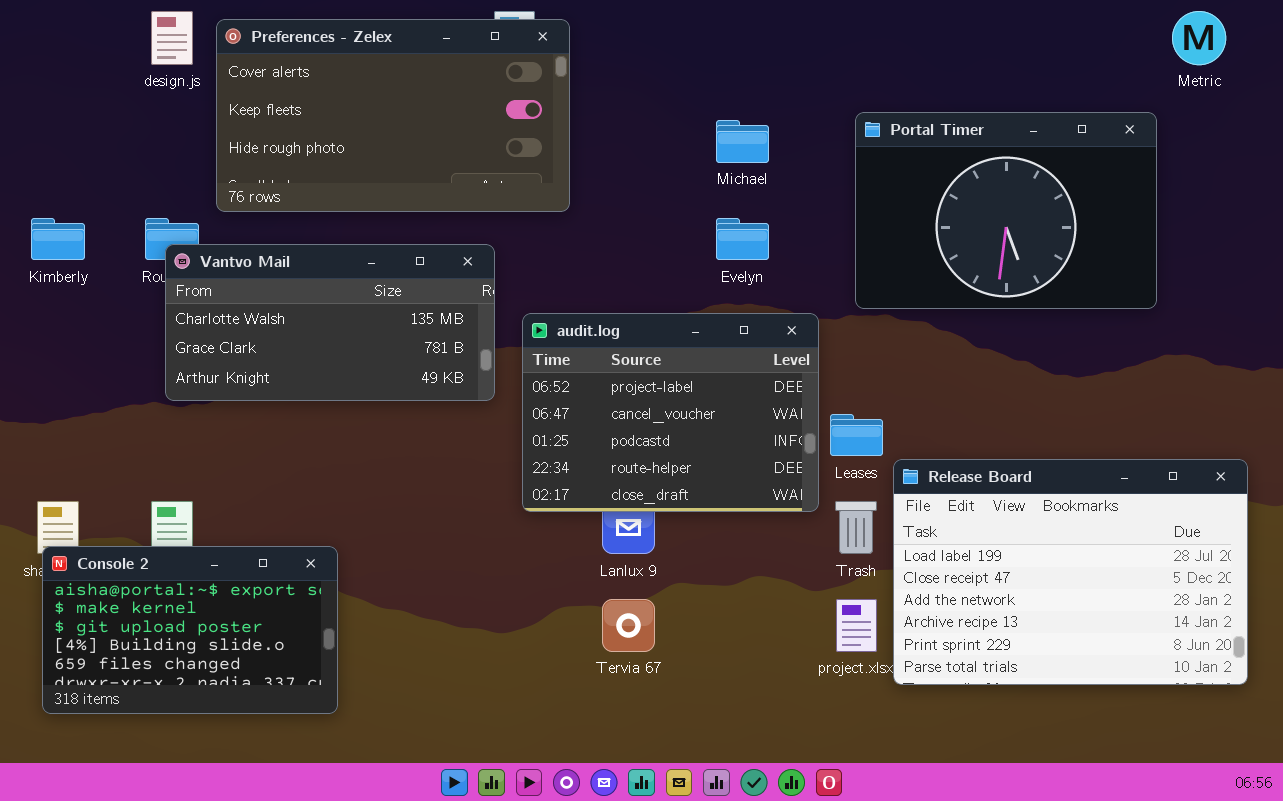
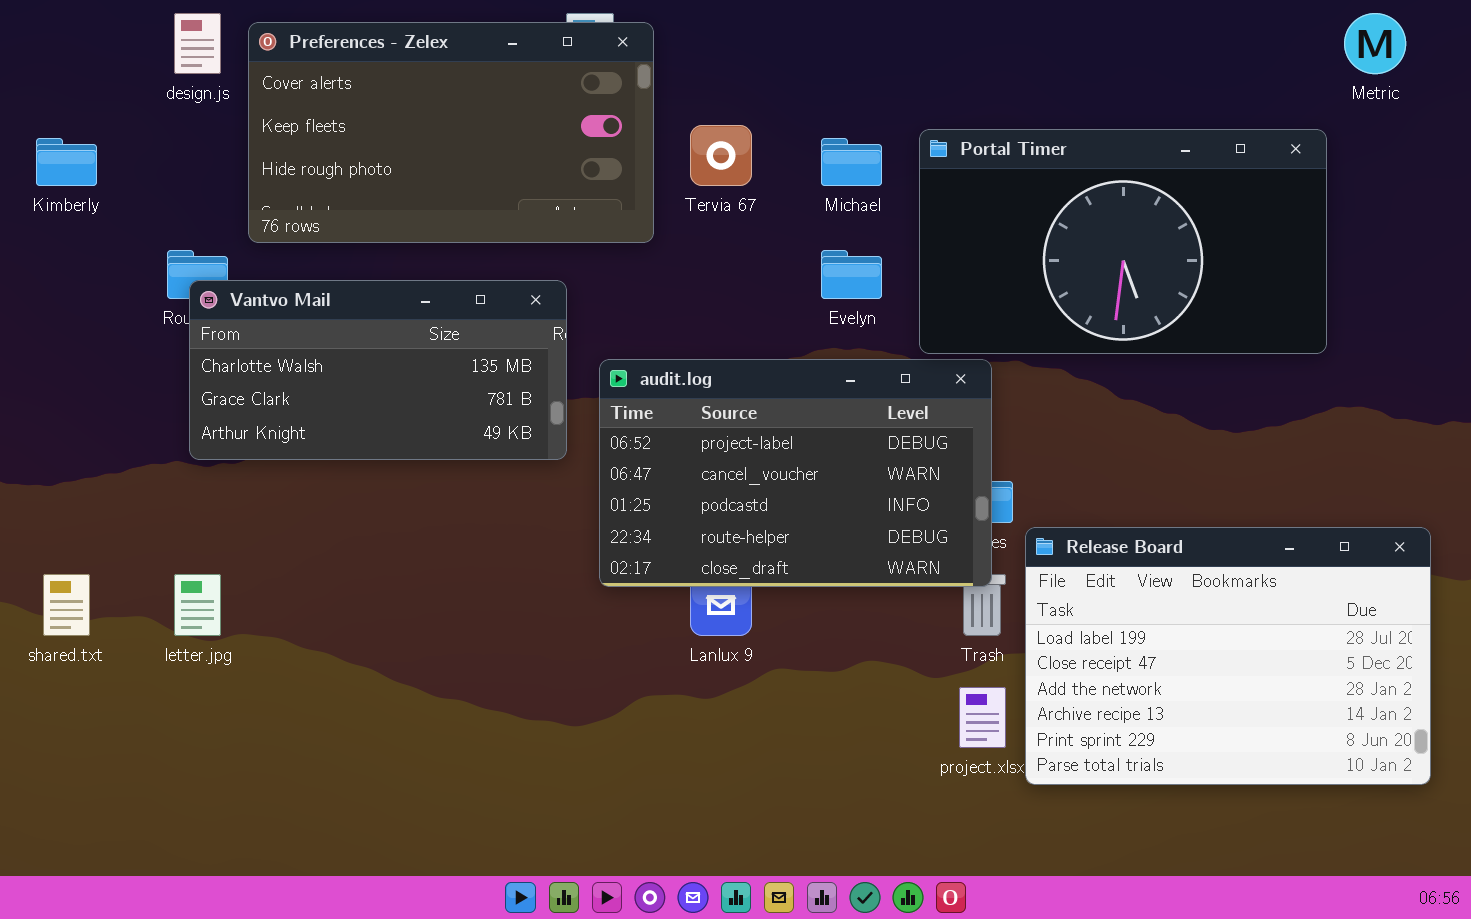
Portal Timer: [855,112,1157,309] -> [919,129,1327,354], resized
Kimberly: [31,218,85,260] -> [36,138,97,186], moved
audit.log: [522,313,819,512] -> [599,359,992,587], resized
Console 2: [42,546,338,714] -> none, closed
Tervia 67: [602,599,655,652] -> [690,125,752,186], moved

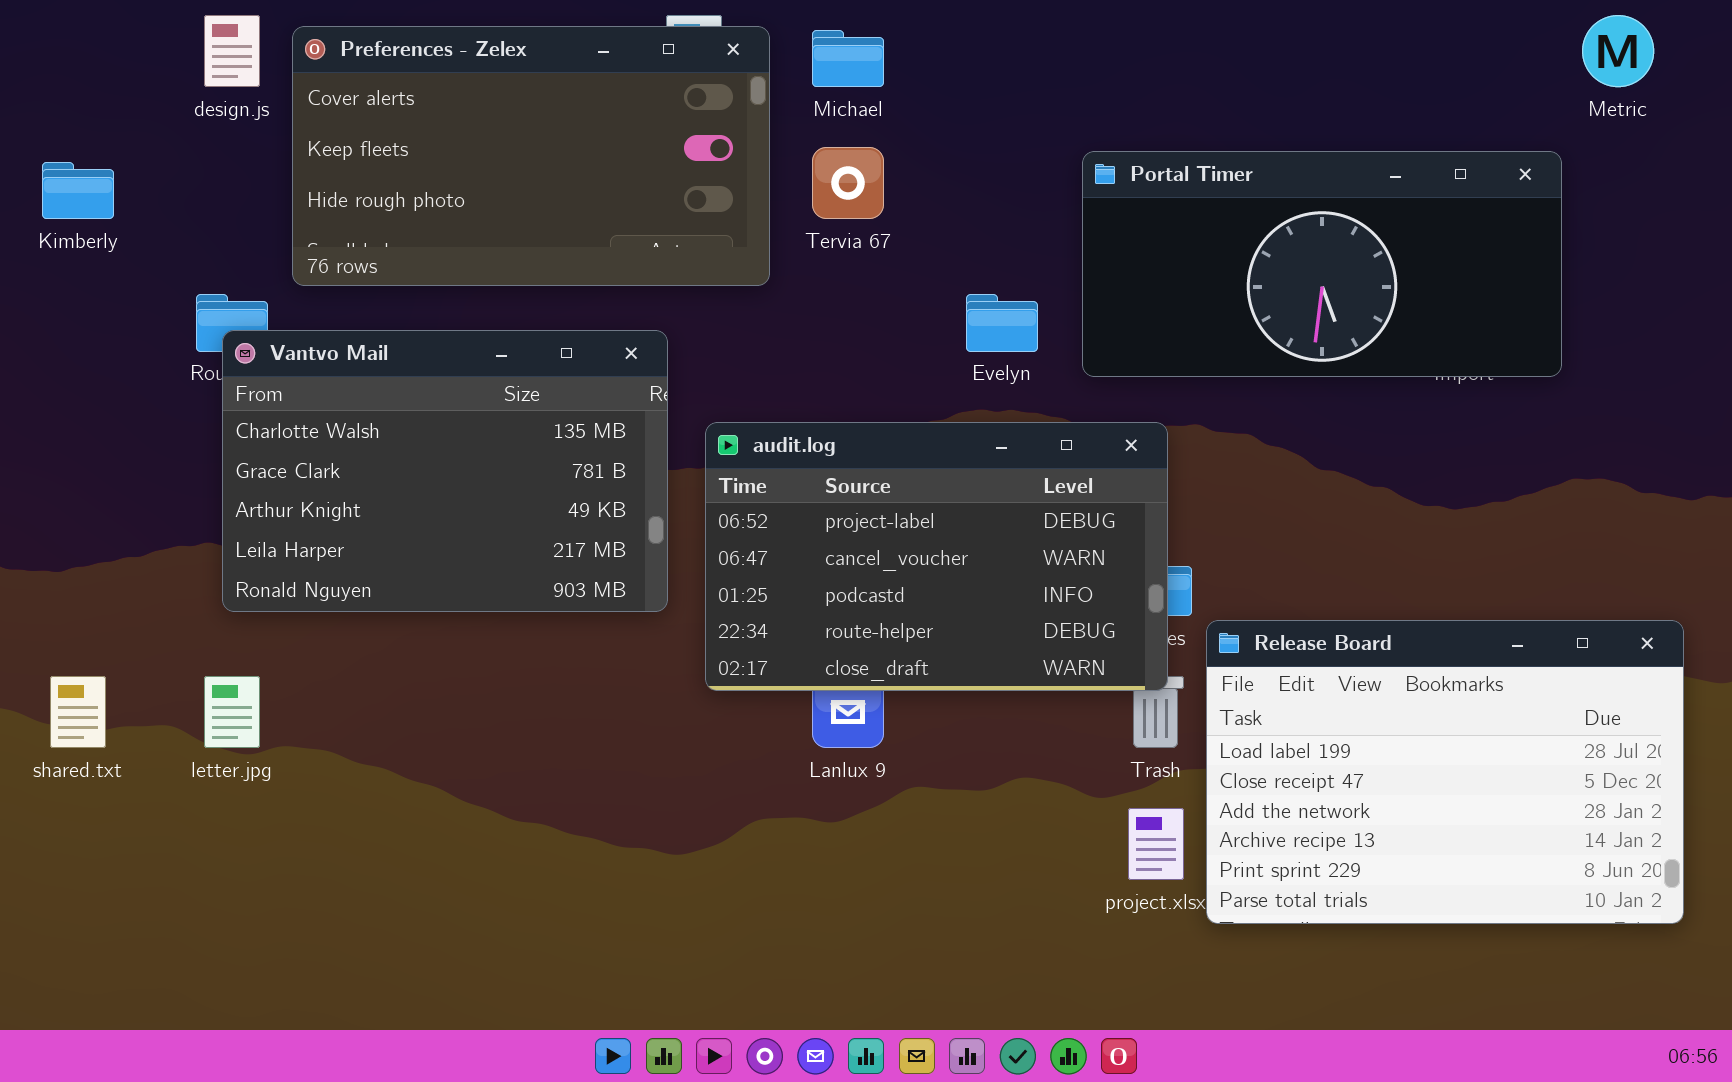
Portal Timer: [919,129,1327,354] -> [1082,151,1562,377], resized
Michael: [821,138,882,186] -> [812,30,884,87], moved
Vantvo Mail: [189,280,567,460] -> [222,330,668,612], resized

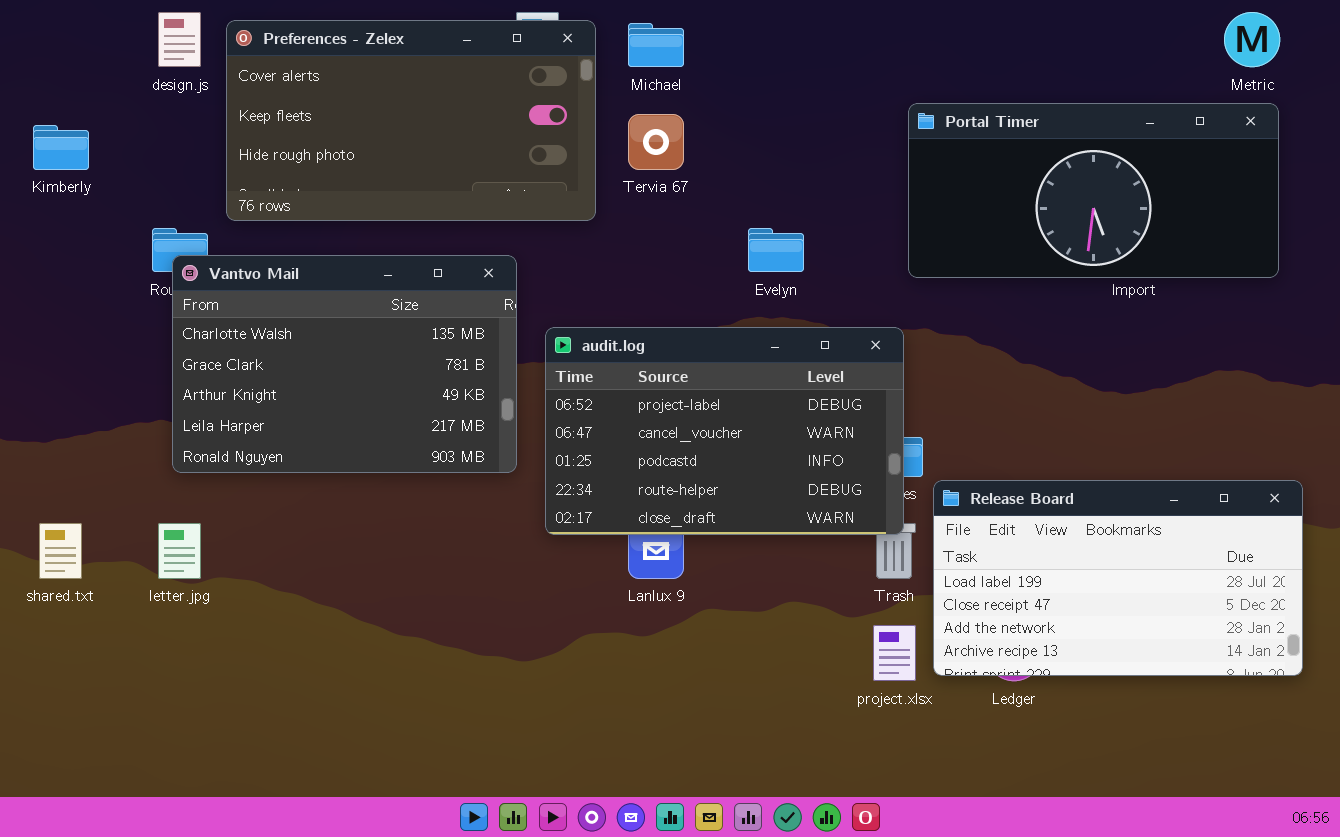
Portal Timer: [1082,151,1562,377] -> [908,103,1279,278], moved
Release Board: [1206,620,1684,924] -> [933,480,1303,676], resized

